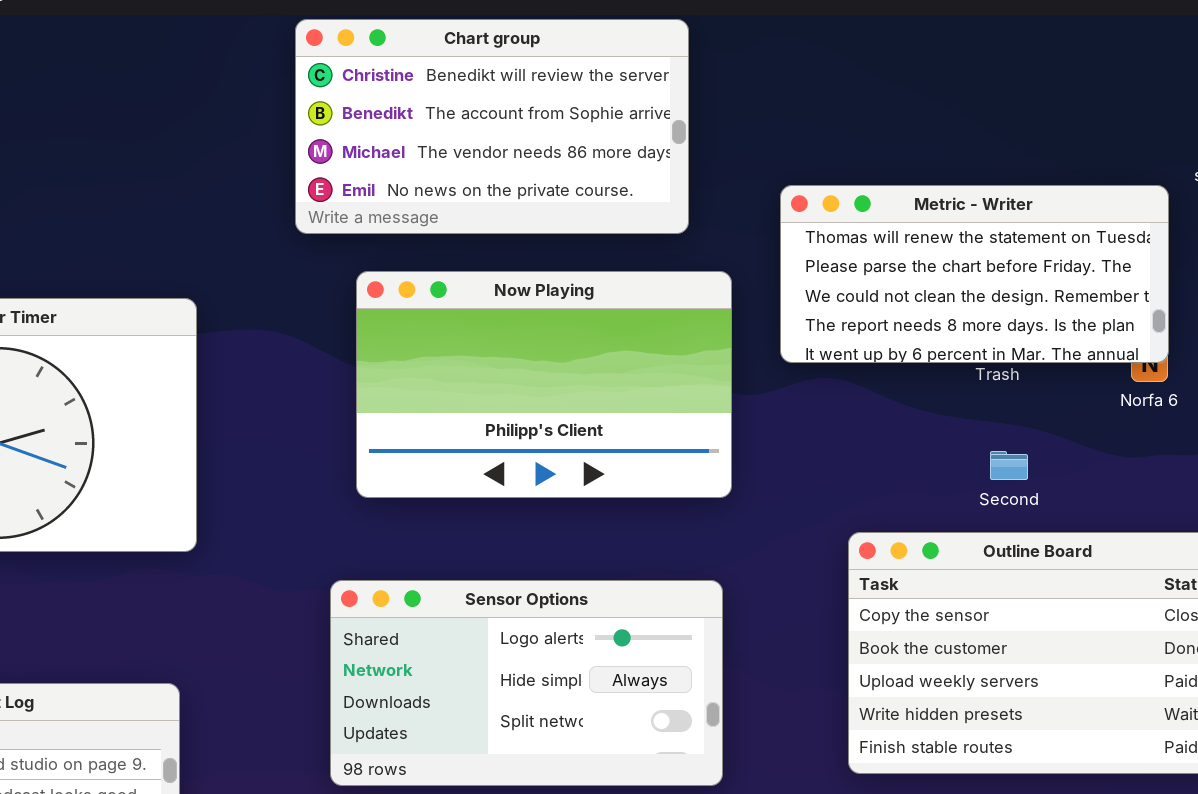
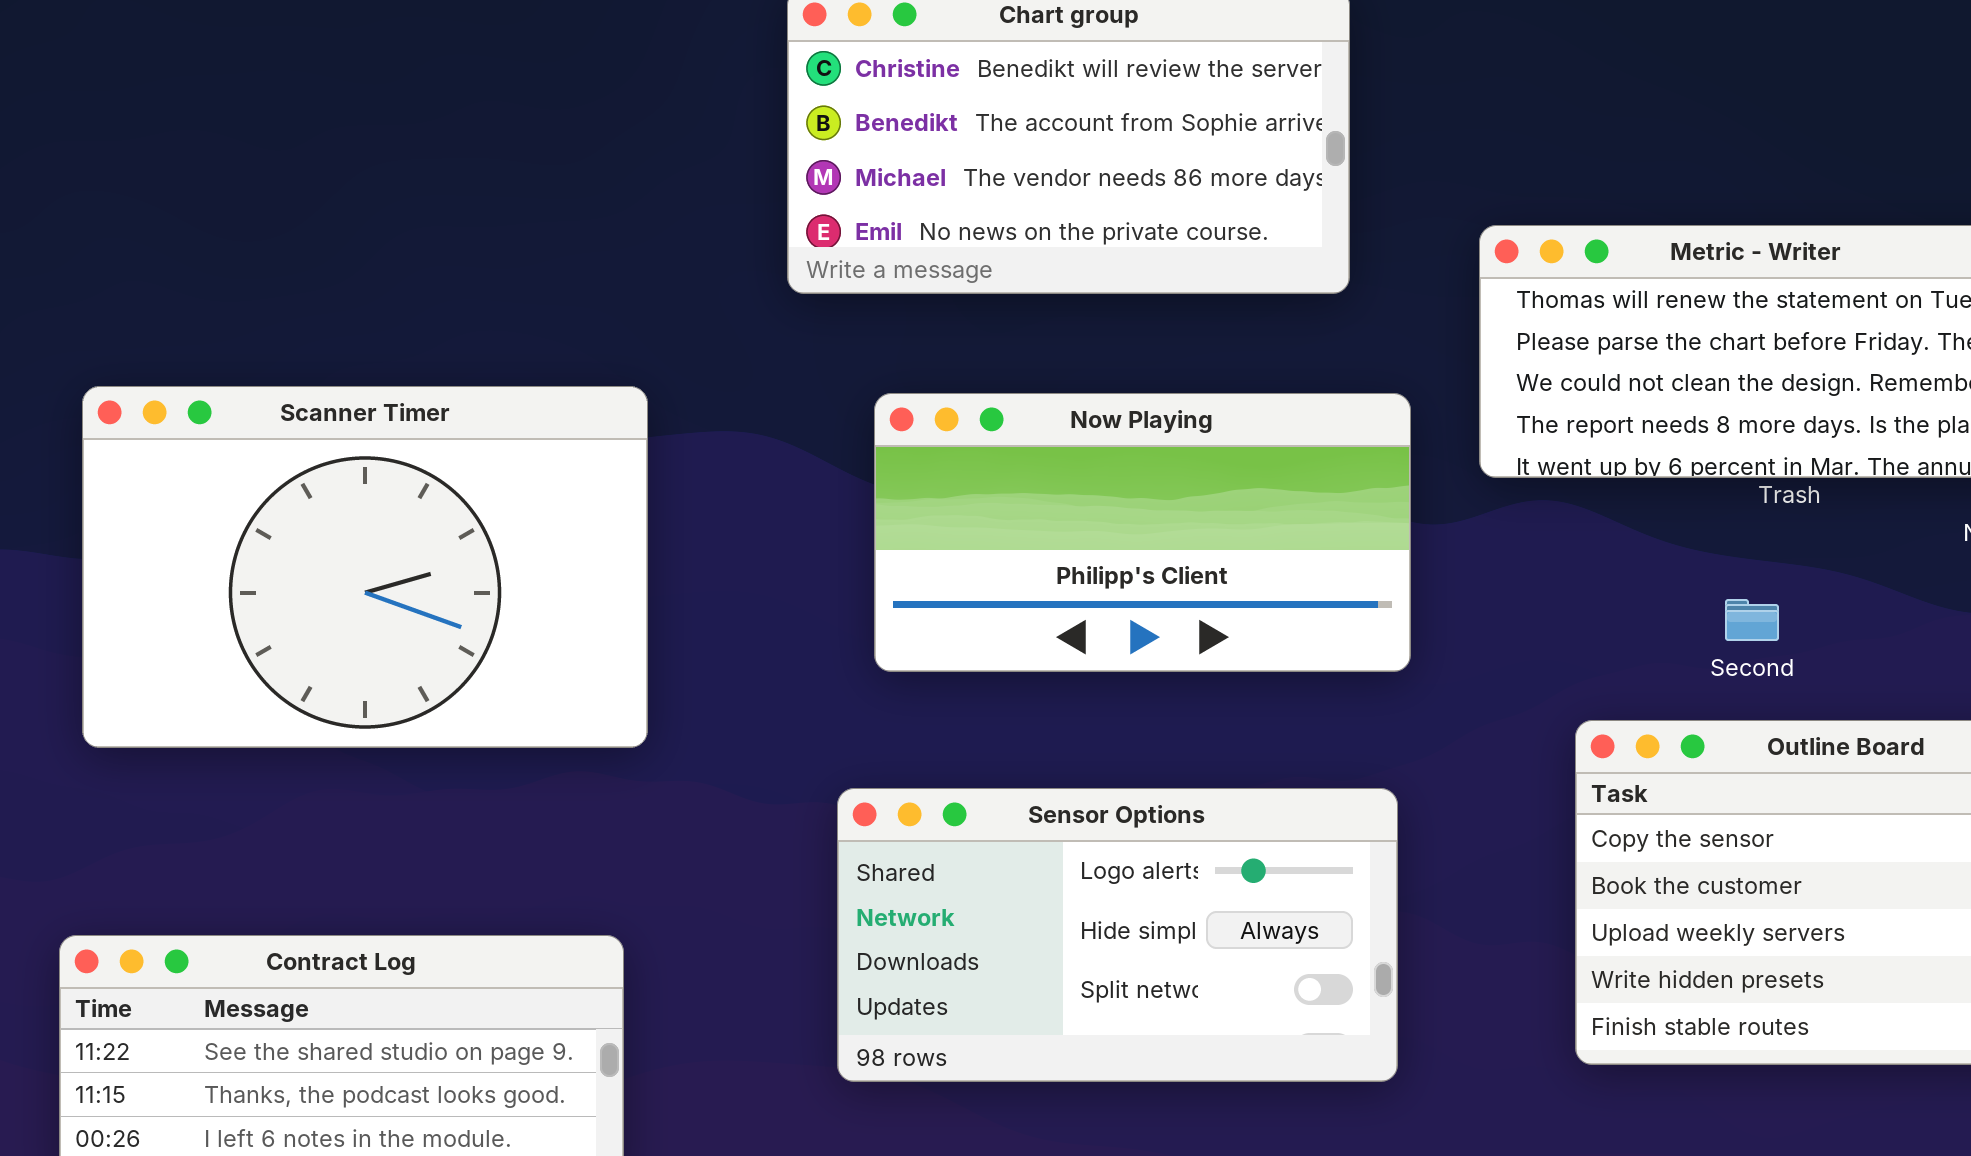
Now Playing: [356,271,732,498] -> [874,393,1411,672], resized
Second: [990,451,1028,480] -> [1725,599,1779,641], moved

